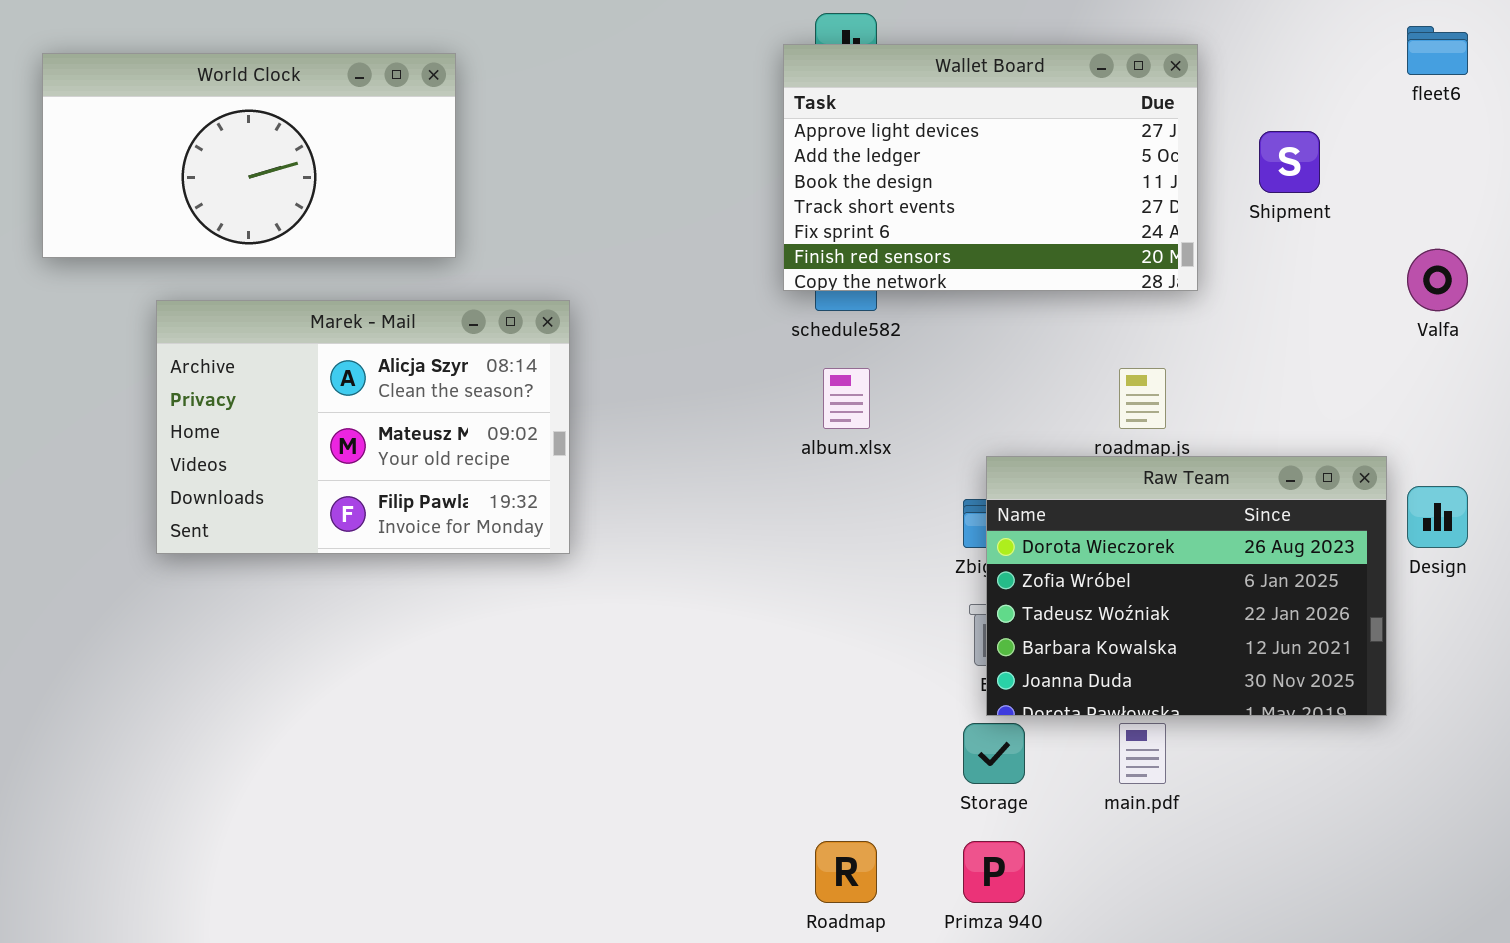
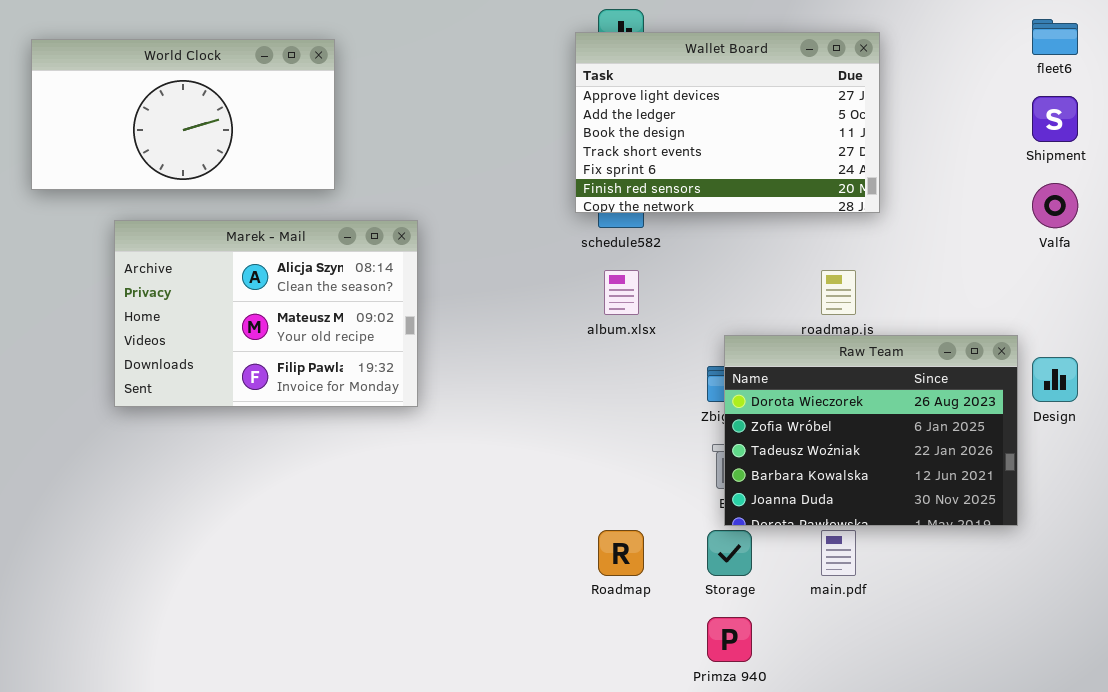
Shipment: [1259,131,1320,193] -> [1032,96,1078,142], moved
Roadmap: [815,841,877,903] -> [598,530,644,576], moved

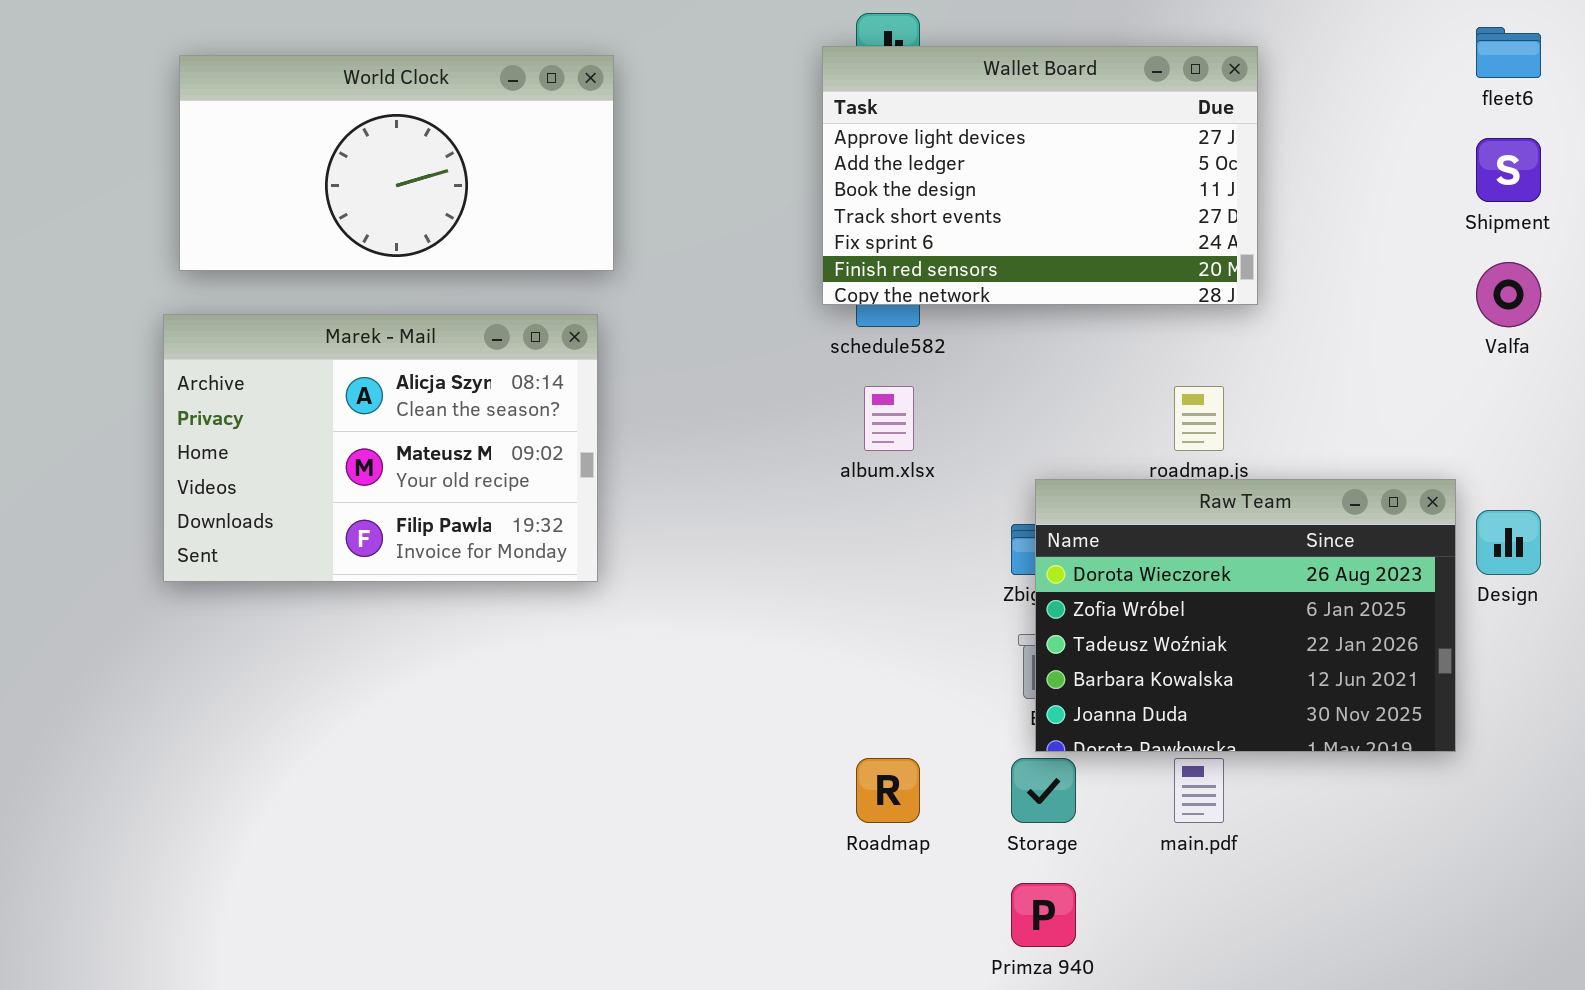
World Clock: [31,39,335,190] -> [179,55,614,271], moved

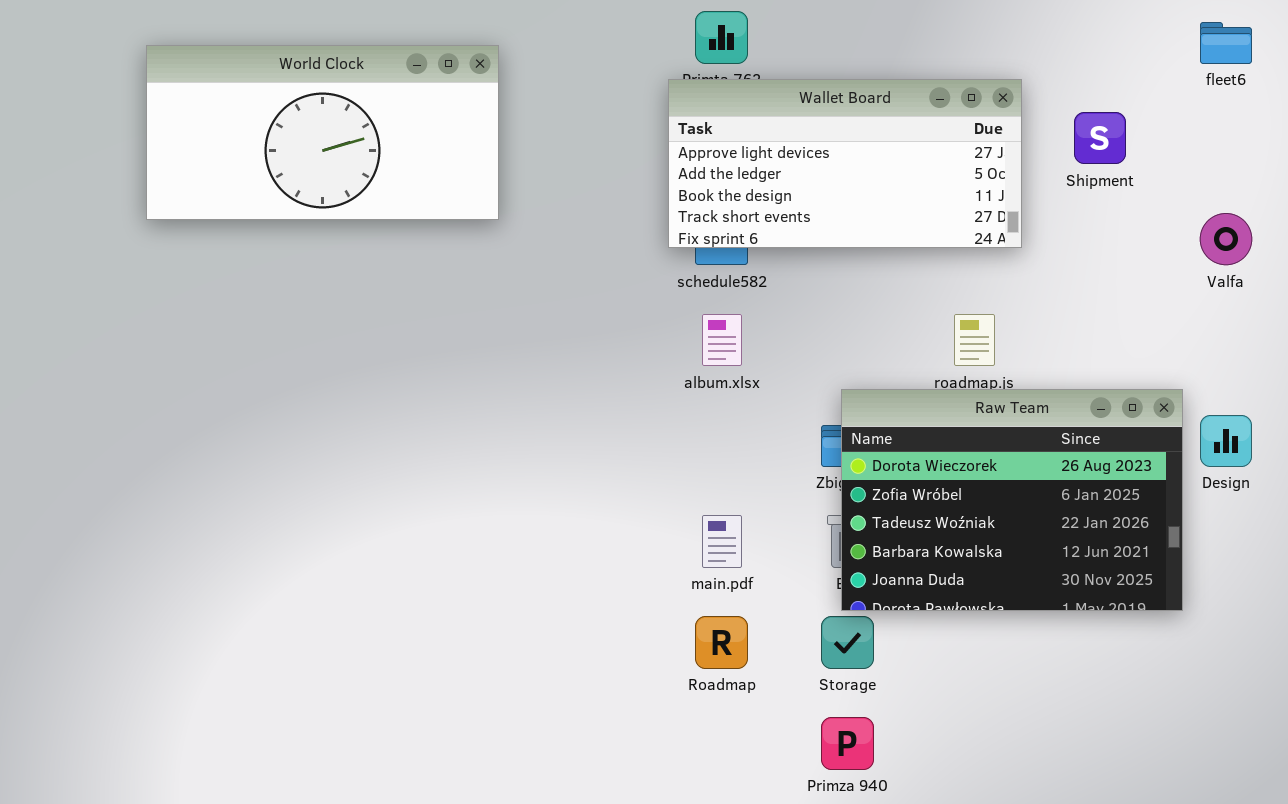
Wallet Board: [822,46,1258,305] -> [668,79,1022,248], resized
Shipment: [1476,138,1541,202] -> [1074,112,1126,164], moved
Marek - Mail: [163,314,598,582] -> none, closed
main.pdf: [1174,758,1224,823] -> [702,515,742,568], moved

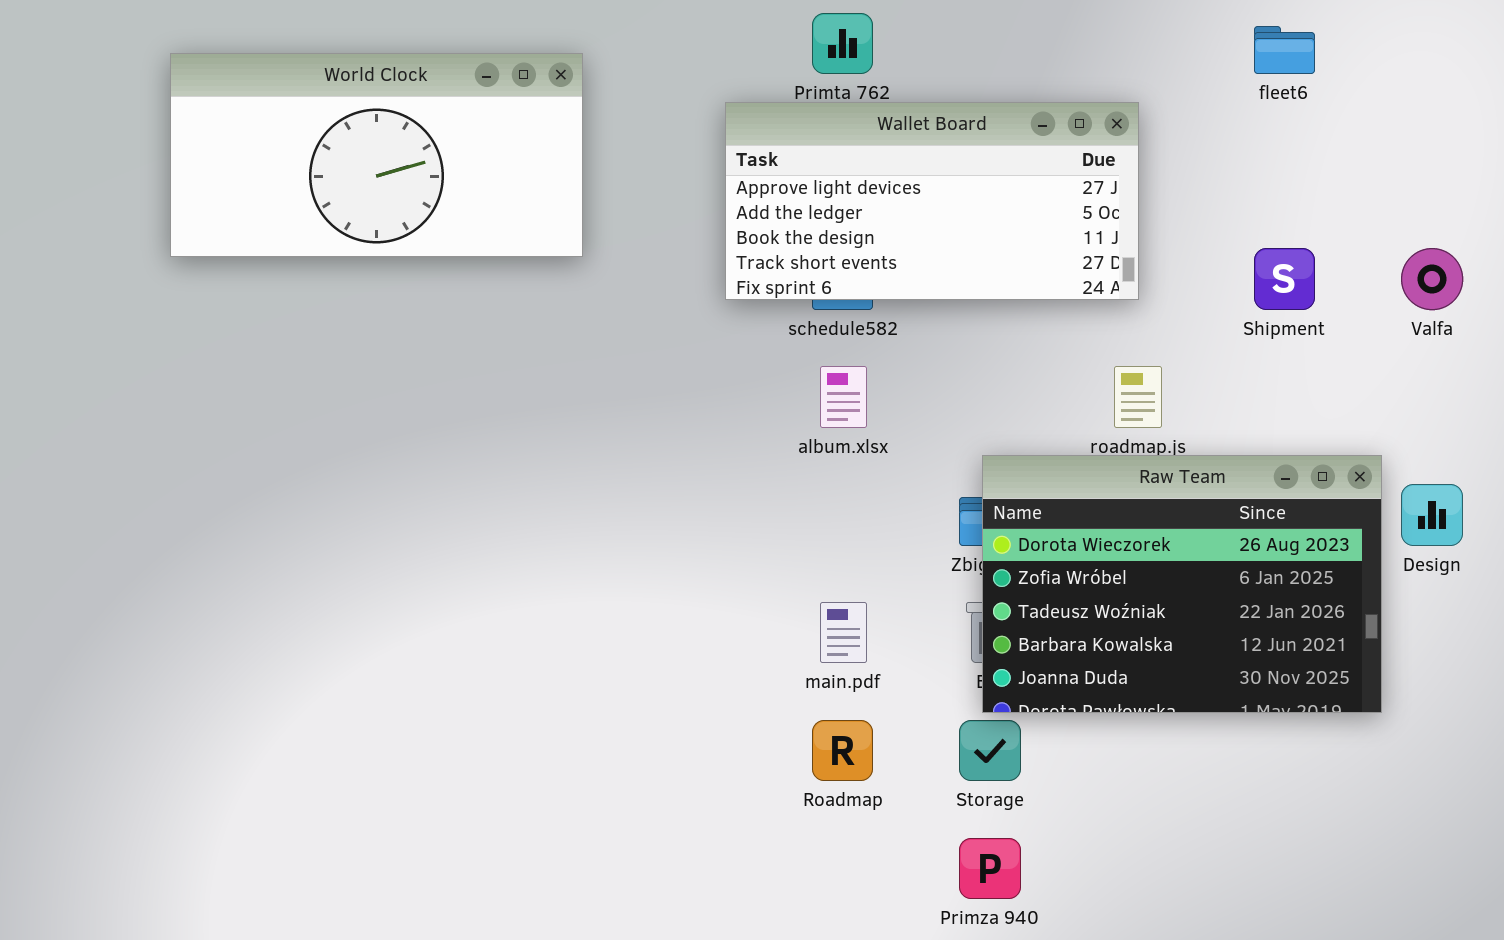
fleet6: [1200,22,1252,64] -> [1254,26,1315,74], moved
Wallet Board: [668,79,1022,248] -> [725,102,1139,300], moved
Shipment: [1074,112,1126,164] -> [1254,248,1315,310], moved

